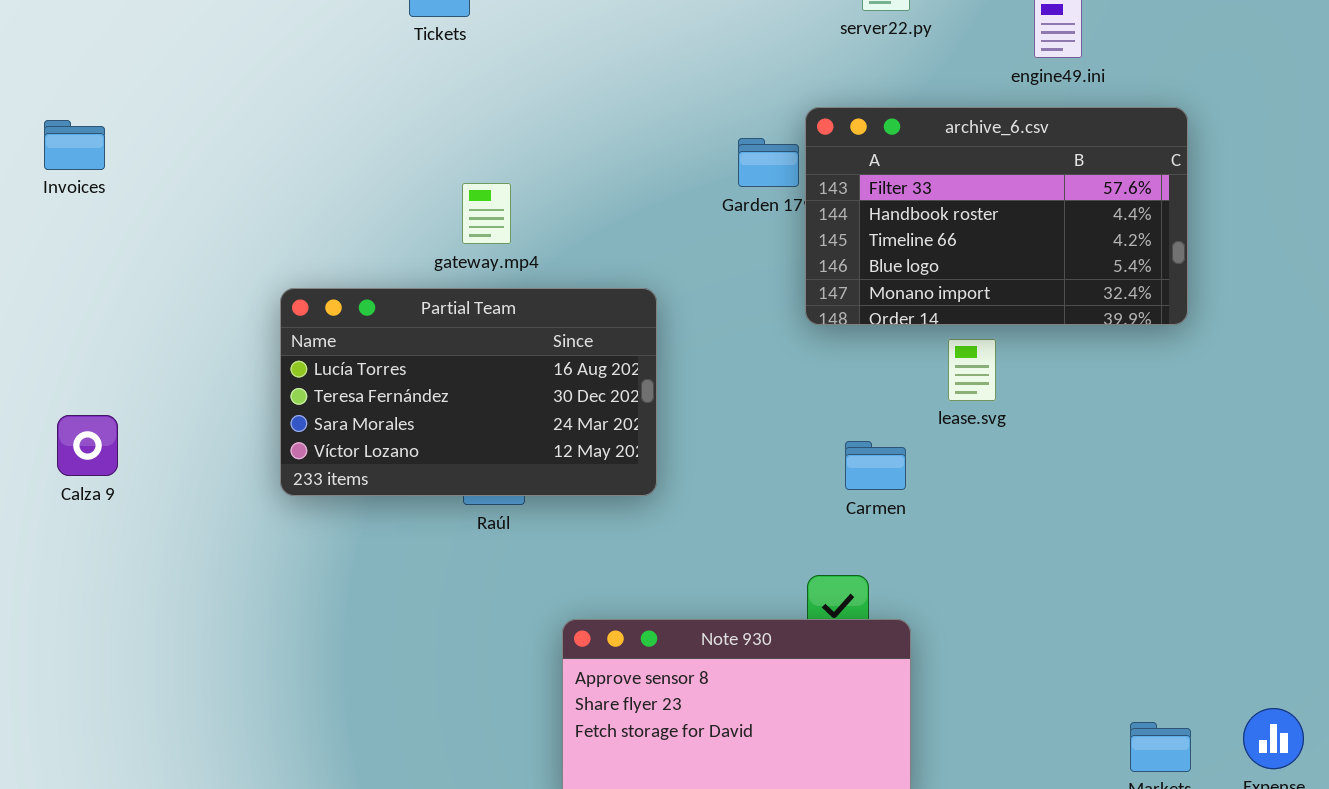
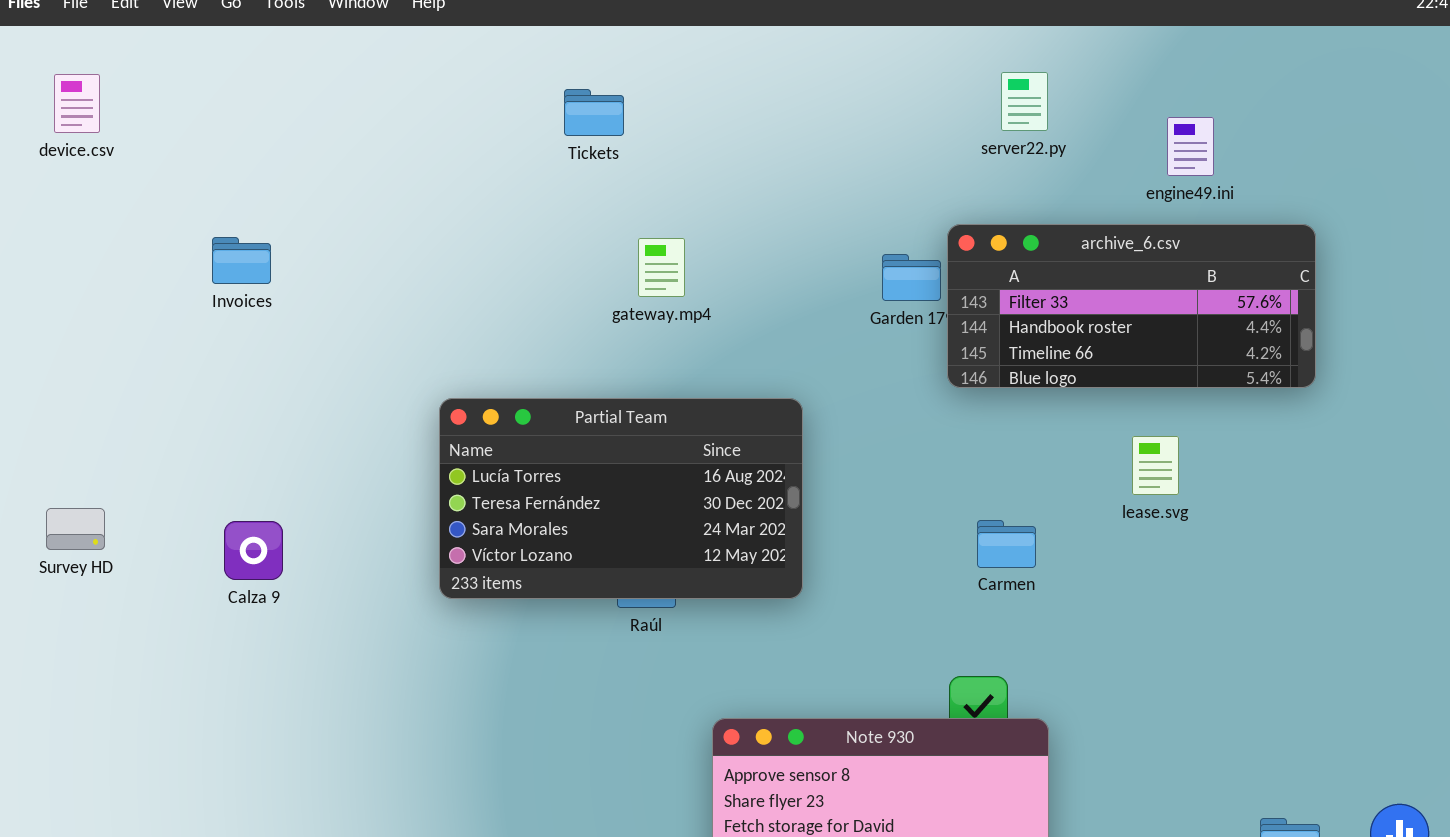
archive_6.csv: [805,107,1188,325] -> [947,224,1316,388], resized
gateway.mp4: [462,183,511,244] -> [638,238,685,297], moved
lease.svg: [948,339,996,401] -> [1132,436,1179,495], moved
Carmen: [845,441,906,490] -> [977,520,1036,568], moved

